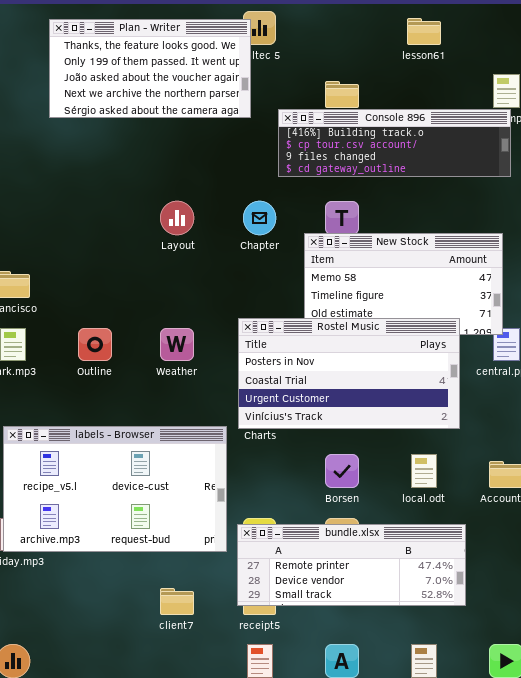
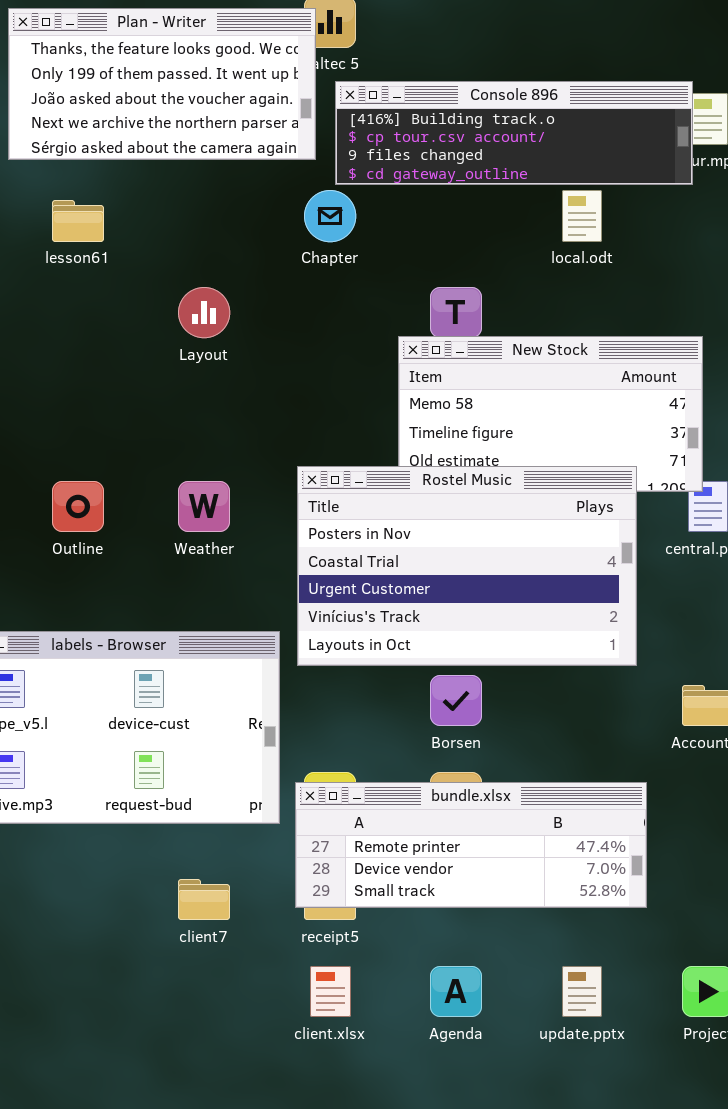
lesson61: [407,18,441,45] -> [52,200,104,242], moved
Console 896: [278,109,511,177] -> [335,81,693,185], moved
Chapter: [243,201,276,235] -> [304,190,356,242], moved
Rostel Music: [238,318,460,429] -> [297,466,637,666], resized
local.odt: [411,454,437,488] -> [562,190,602,242], moved

